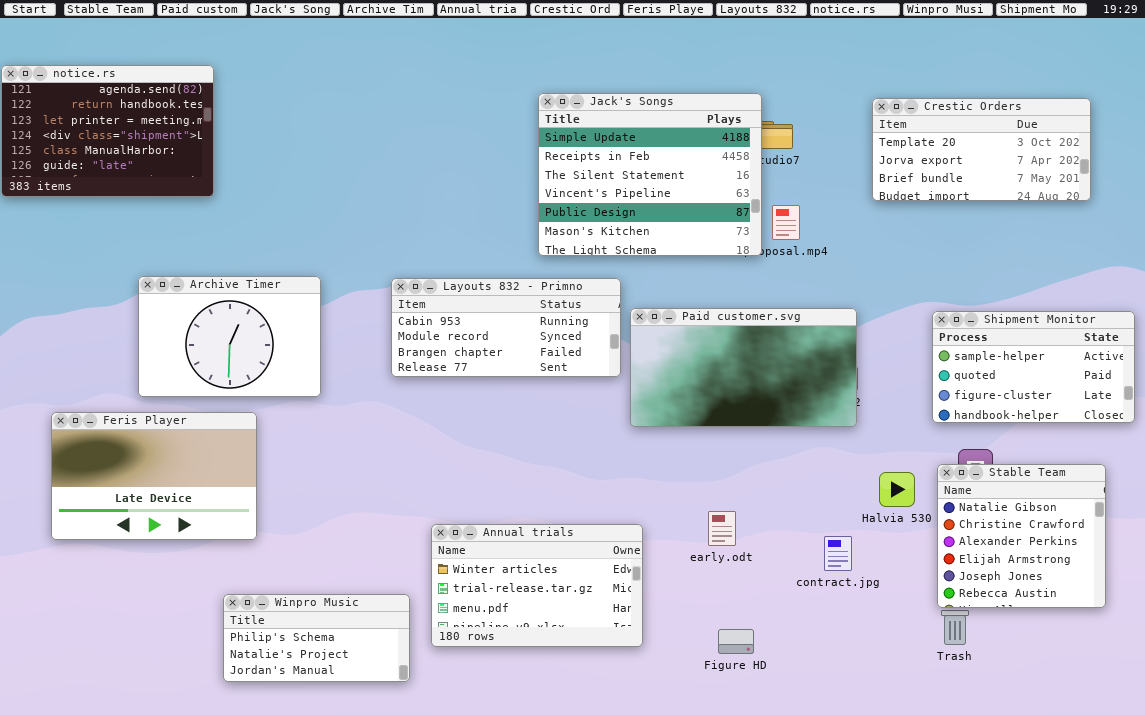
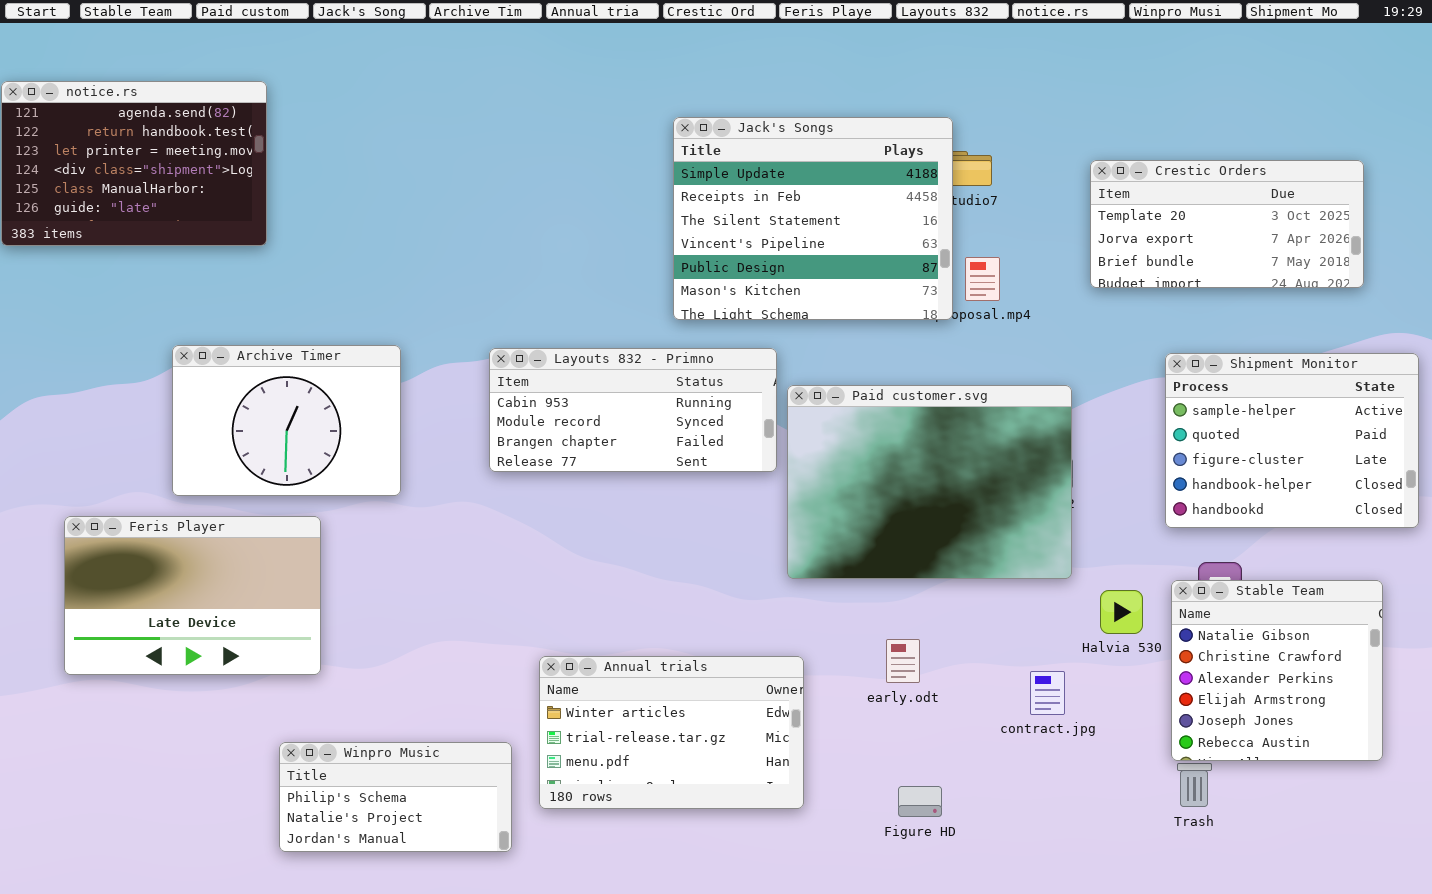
Crestic Orders: [872,98,1091,201] -> [1090,160,1364,288], moved
Paid customer.svg: [630,308,857,427] -> [787,385,1072,579], resized
Shipment Monitor: [932,311,1135,423] -> [1165,353,1419,528], resized

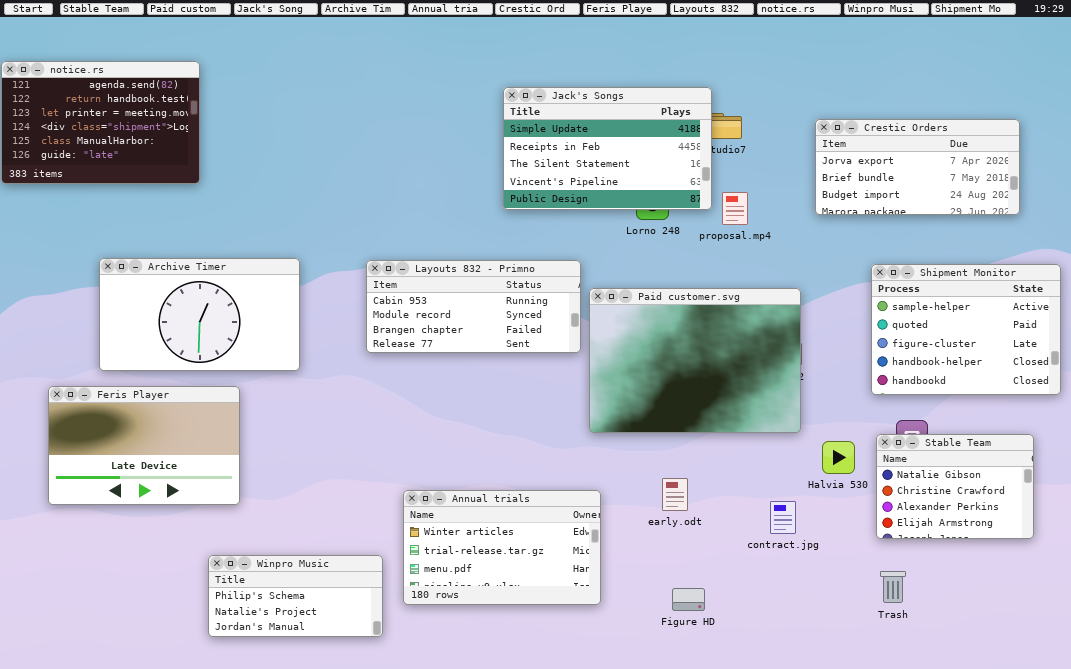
Jack's Songs: [673,117,953,320] -> [503,87,712,210], resized
Crestic Orders: [1090,160,1364,288] -> [815,119,1020,215], scrolled down 1 row
Archive Timer: [172,345,401,496] -> [99,258,300,371], resized
Stable Team: [1171,580,1383,761] -> [876,434,1034,539], resized

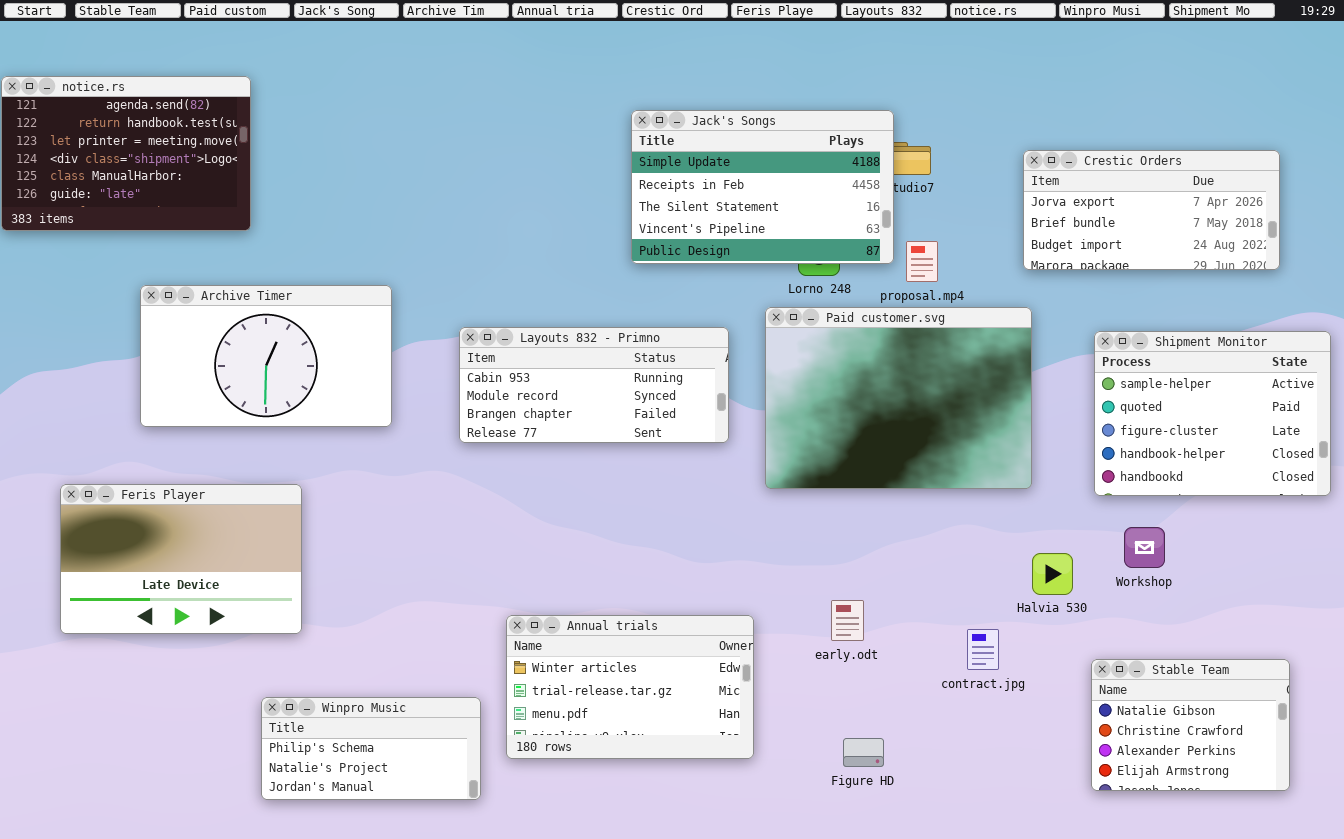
Archive Timer: [99,258,300,371] -> [140,285,392,427], moved
Paid customer.svg: [589,288,801,433] -> [765,307,1032,489], moved
Stable Team: [876,434,1034,539] -> [1091,659,1290,791], moved

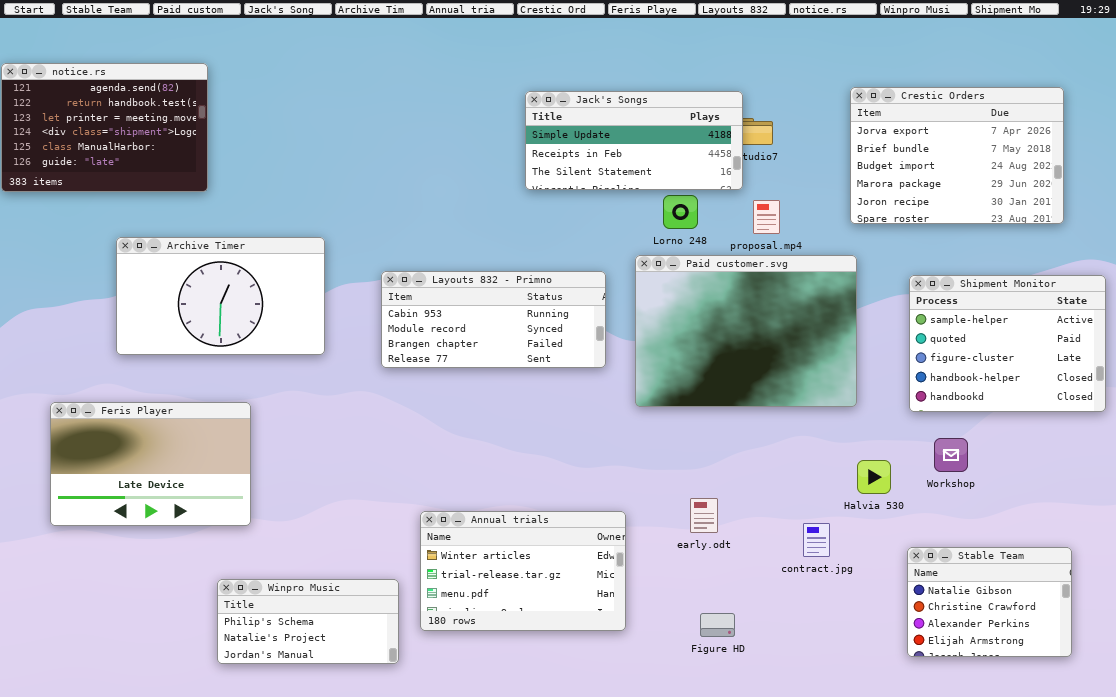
Jack's Songs: [631,110,894,264] -> [525,91,743,190], resized
Crestic Orders: [1023,150,1280,270] -> [850,87,1064,224], resized

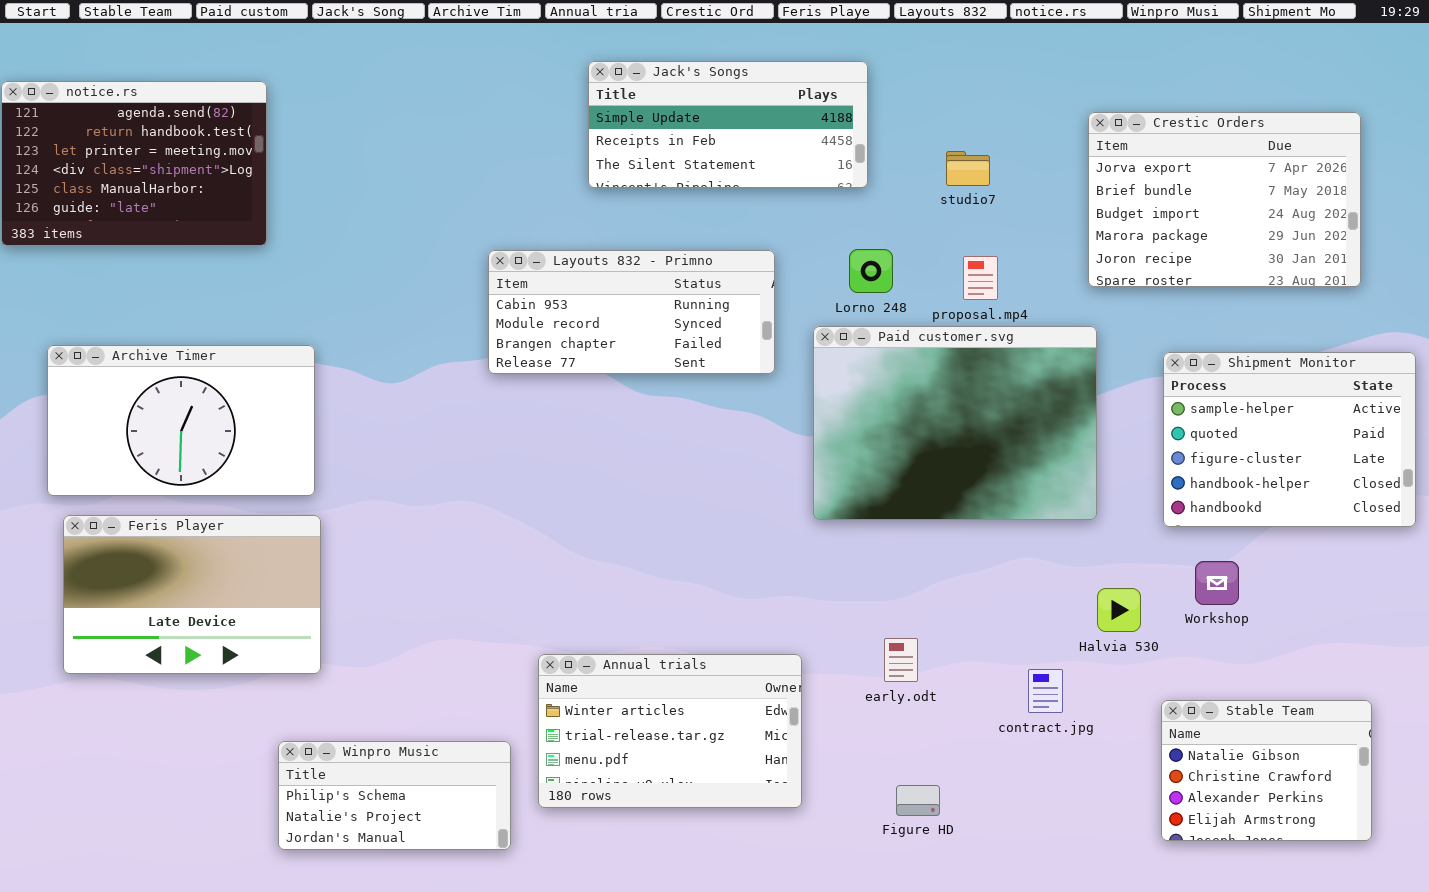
Jack's Songs: [525,91,743,190] -> [588,61,868,188], moved
Archive Timer: [116,237,325,355] -> [47,345,315,496], moved
Layouts 832 - Primno: [381,271,606,368] -> [488,250,775,374], moved

